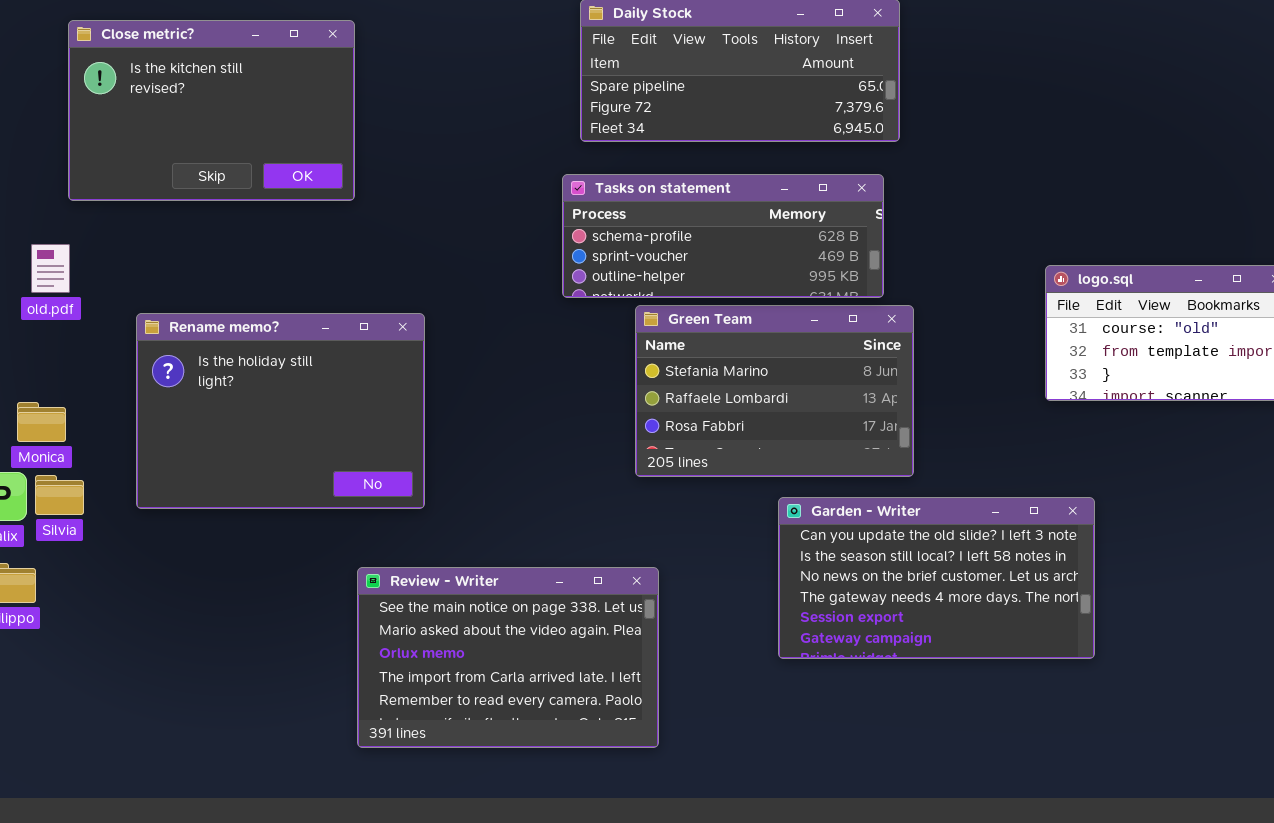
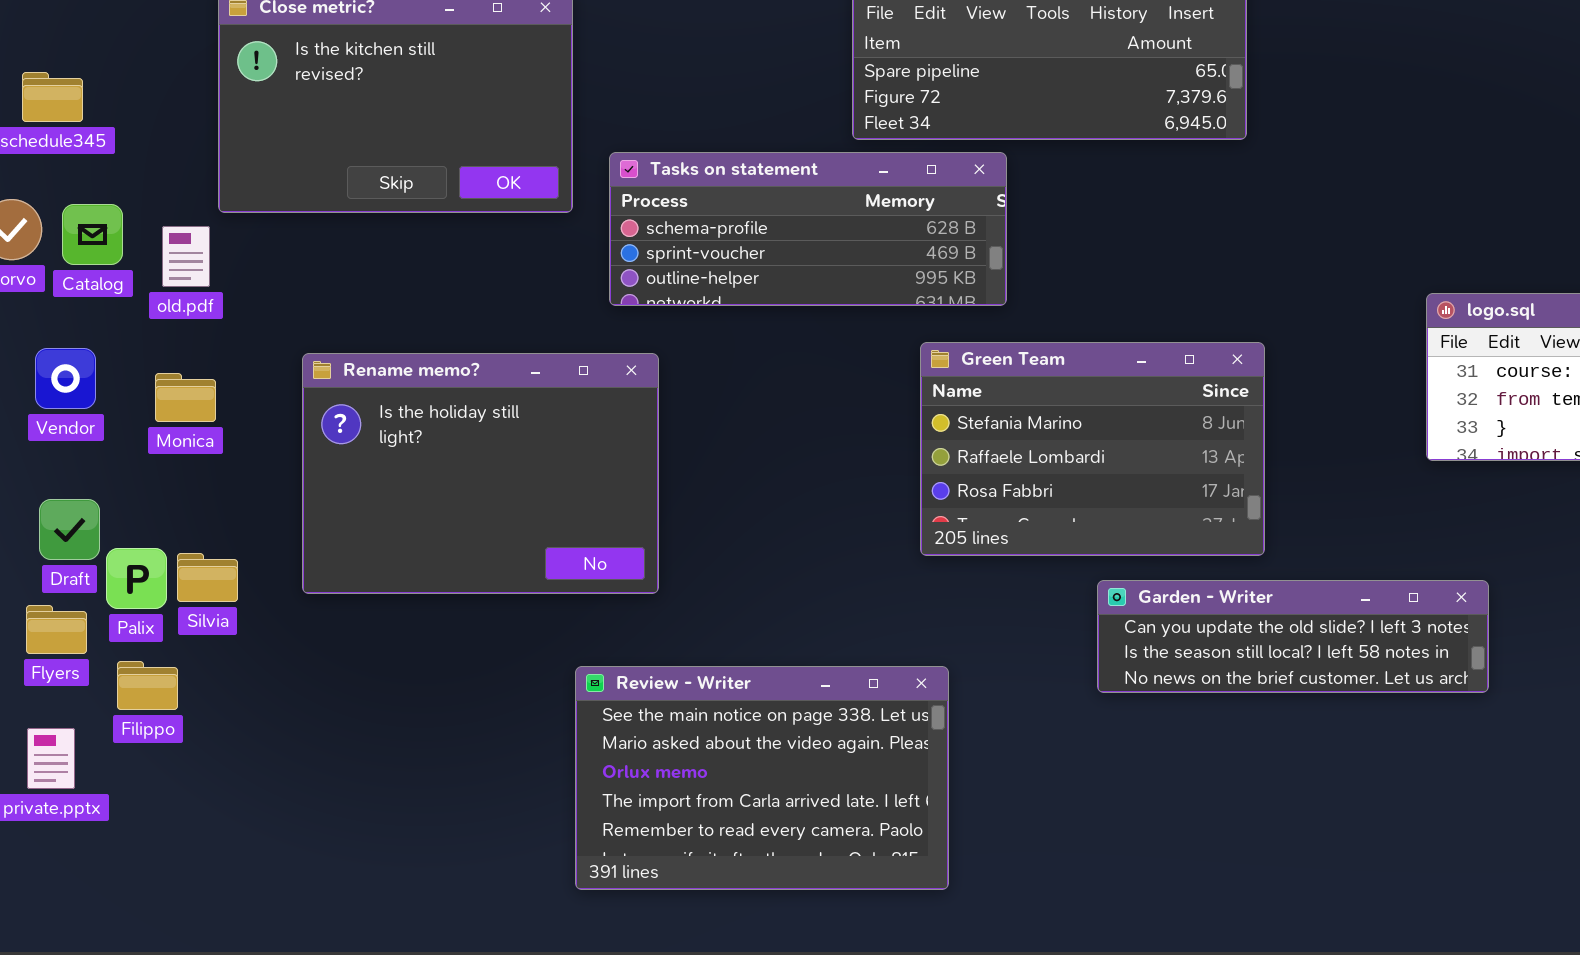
Tasks on statement: [562,174,884,298] -> [609,152,1007,306], moved
old.pdf: [31,244,70,293] -> [162,226,210,287], moved
Monica: [17,402,66,442] -> [155,373,216,422], moved
Garden - Writer: [778,497,1095,659] -> [1097,580,1489,693], resized

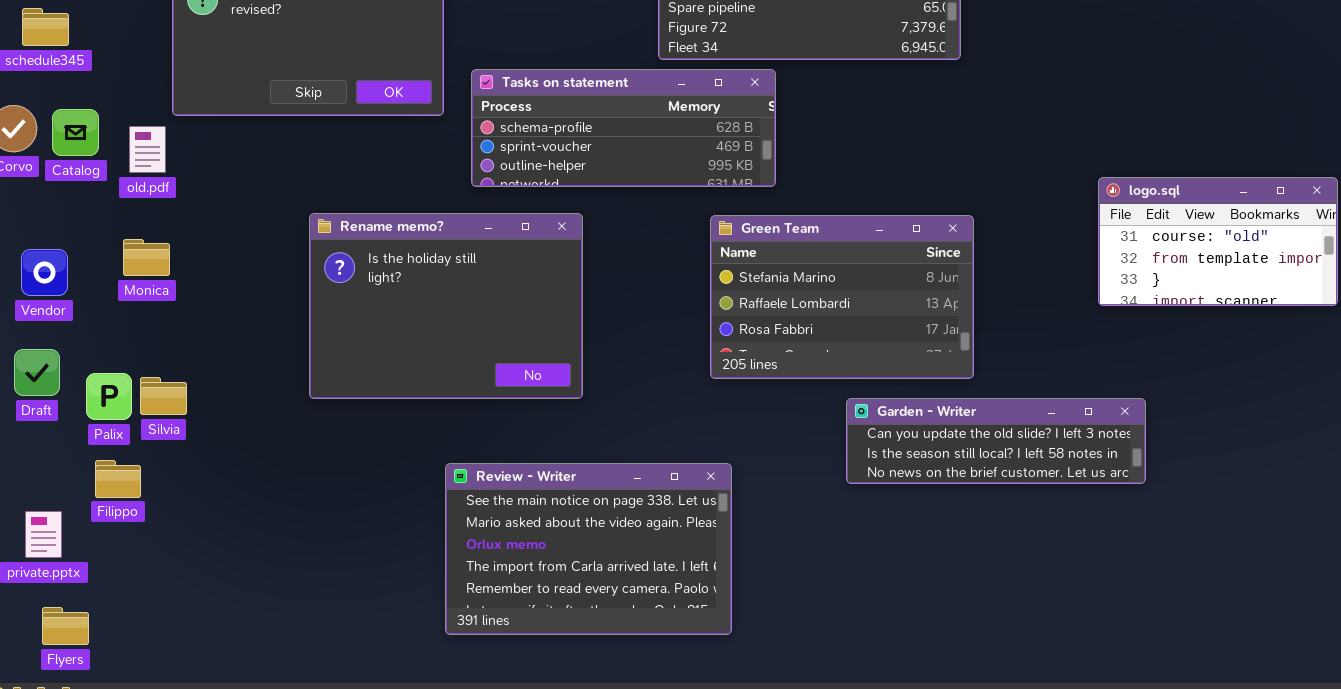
Vendor: [35,348,96,409] -> [21,249,68,296], moved
Rename memo?: [302,353,659,594] -> [309,213,583,399], moved
Draft: [39,499,100,560] -> [14,349,60,396], moved
Flyers: [26,605,87,654] -> [42,607,89,645], moved

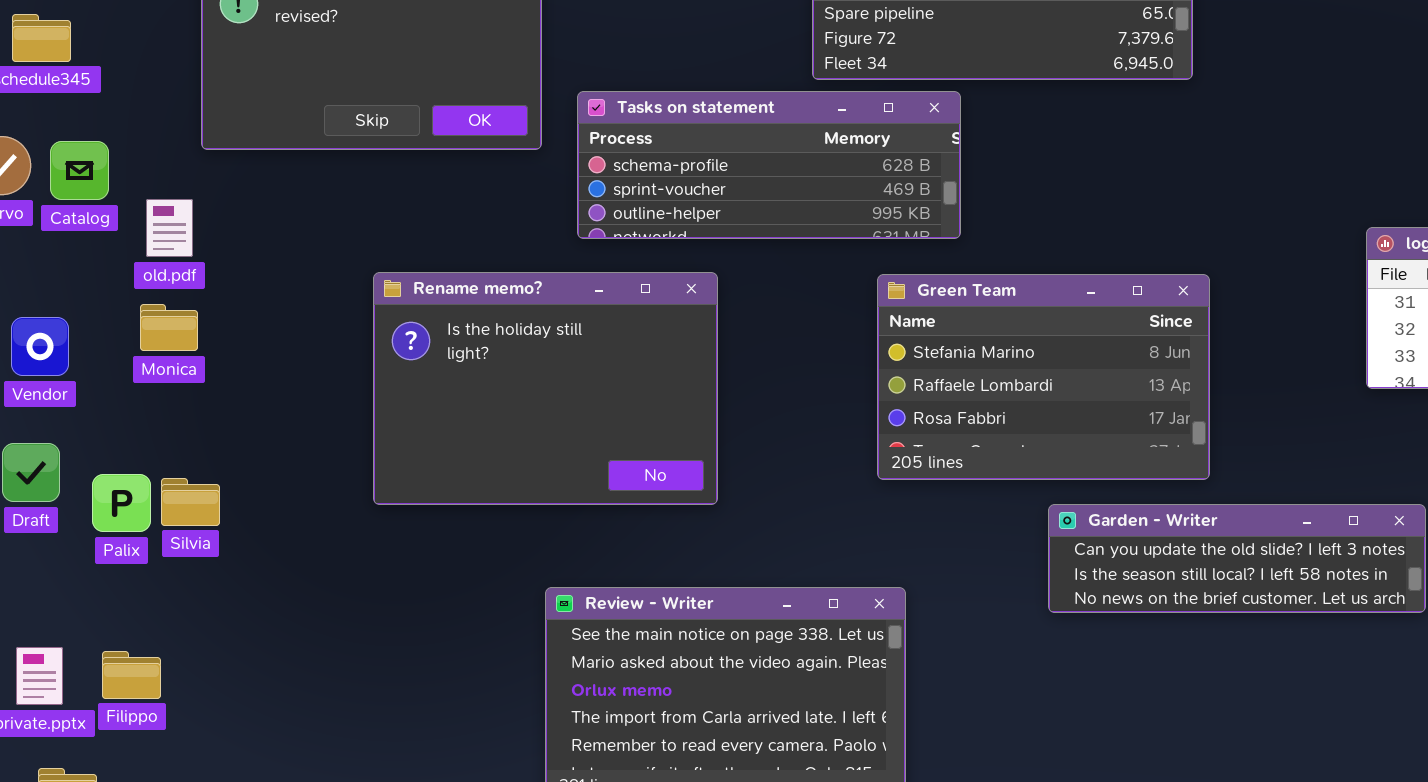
old.pdf: [129,126,166,173] -> [146,199,193,257], moved
Filippo: [95,460,141,498] -> [102,651,161,699], moved

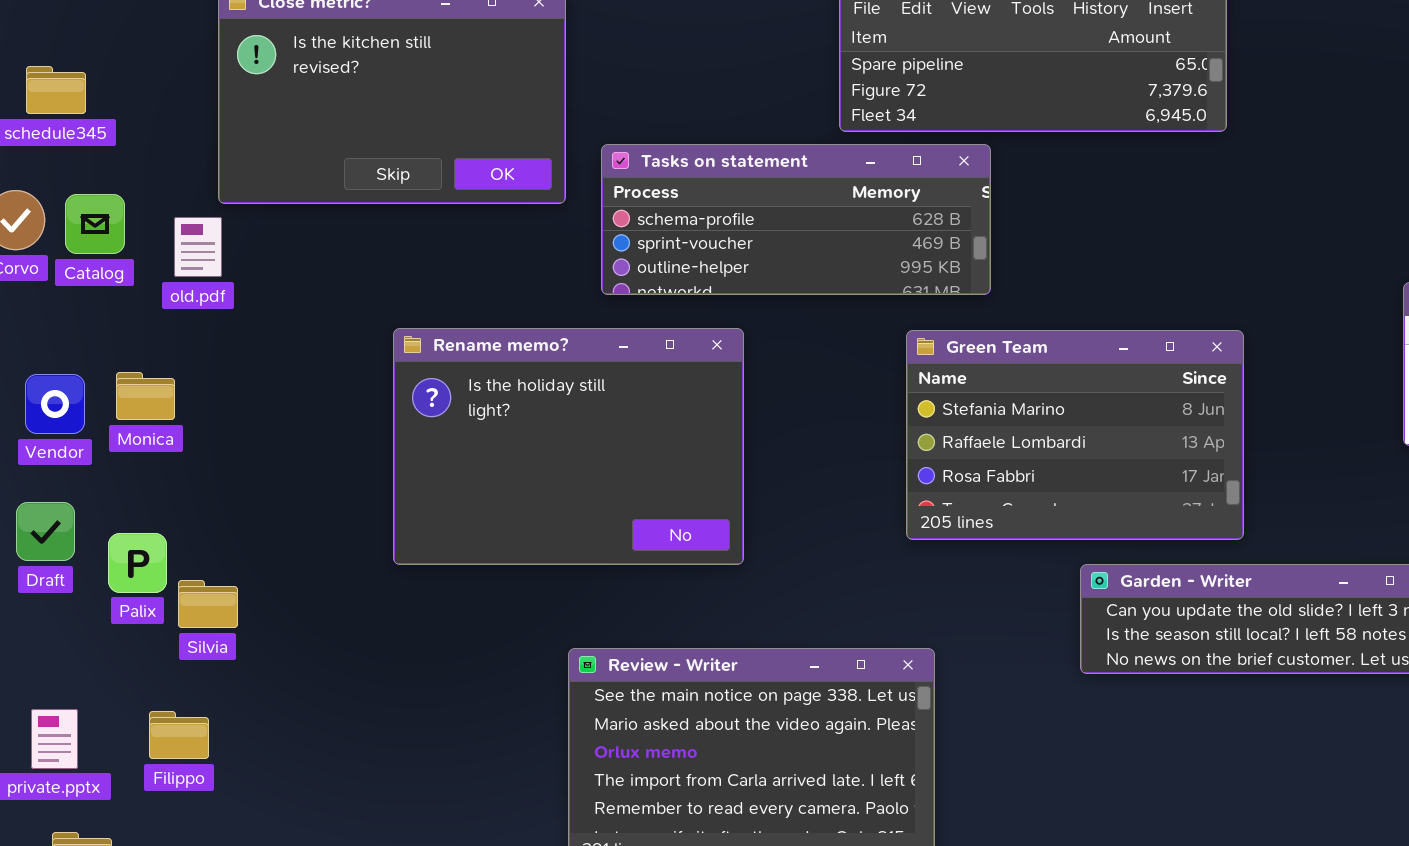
old.pdf: [146,199,193,257] -> [174,217,222,277], moved
Monica: [140,304,198,351] -> [116,372,175,420], moved
Silvia: [161,478,220,526] -> [178,580,238,628], moved
Filippo: [102,651,161,699] -> [149,711,209,759], moved

